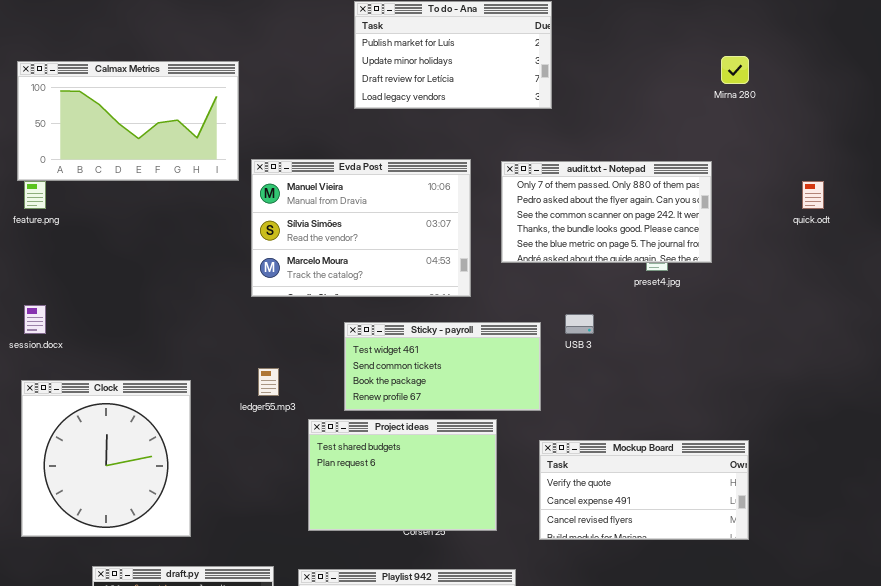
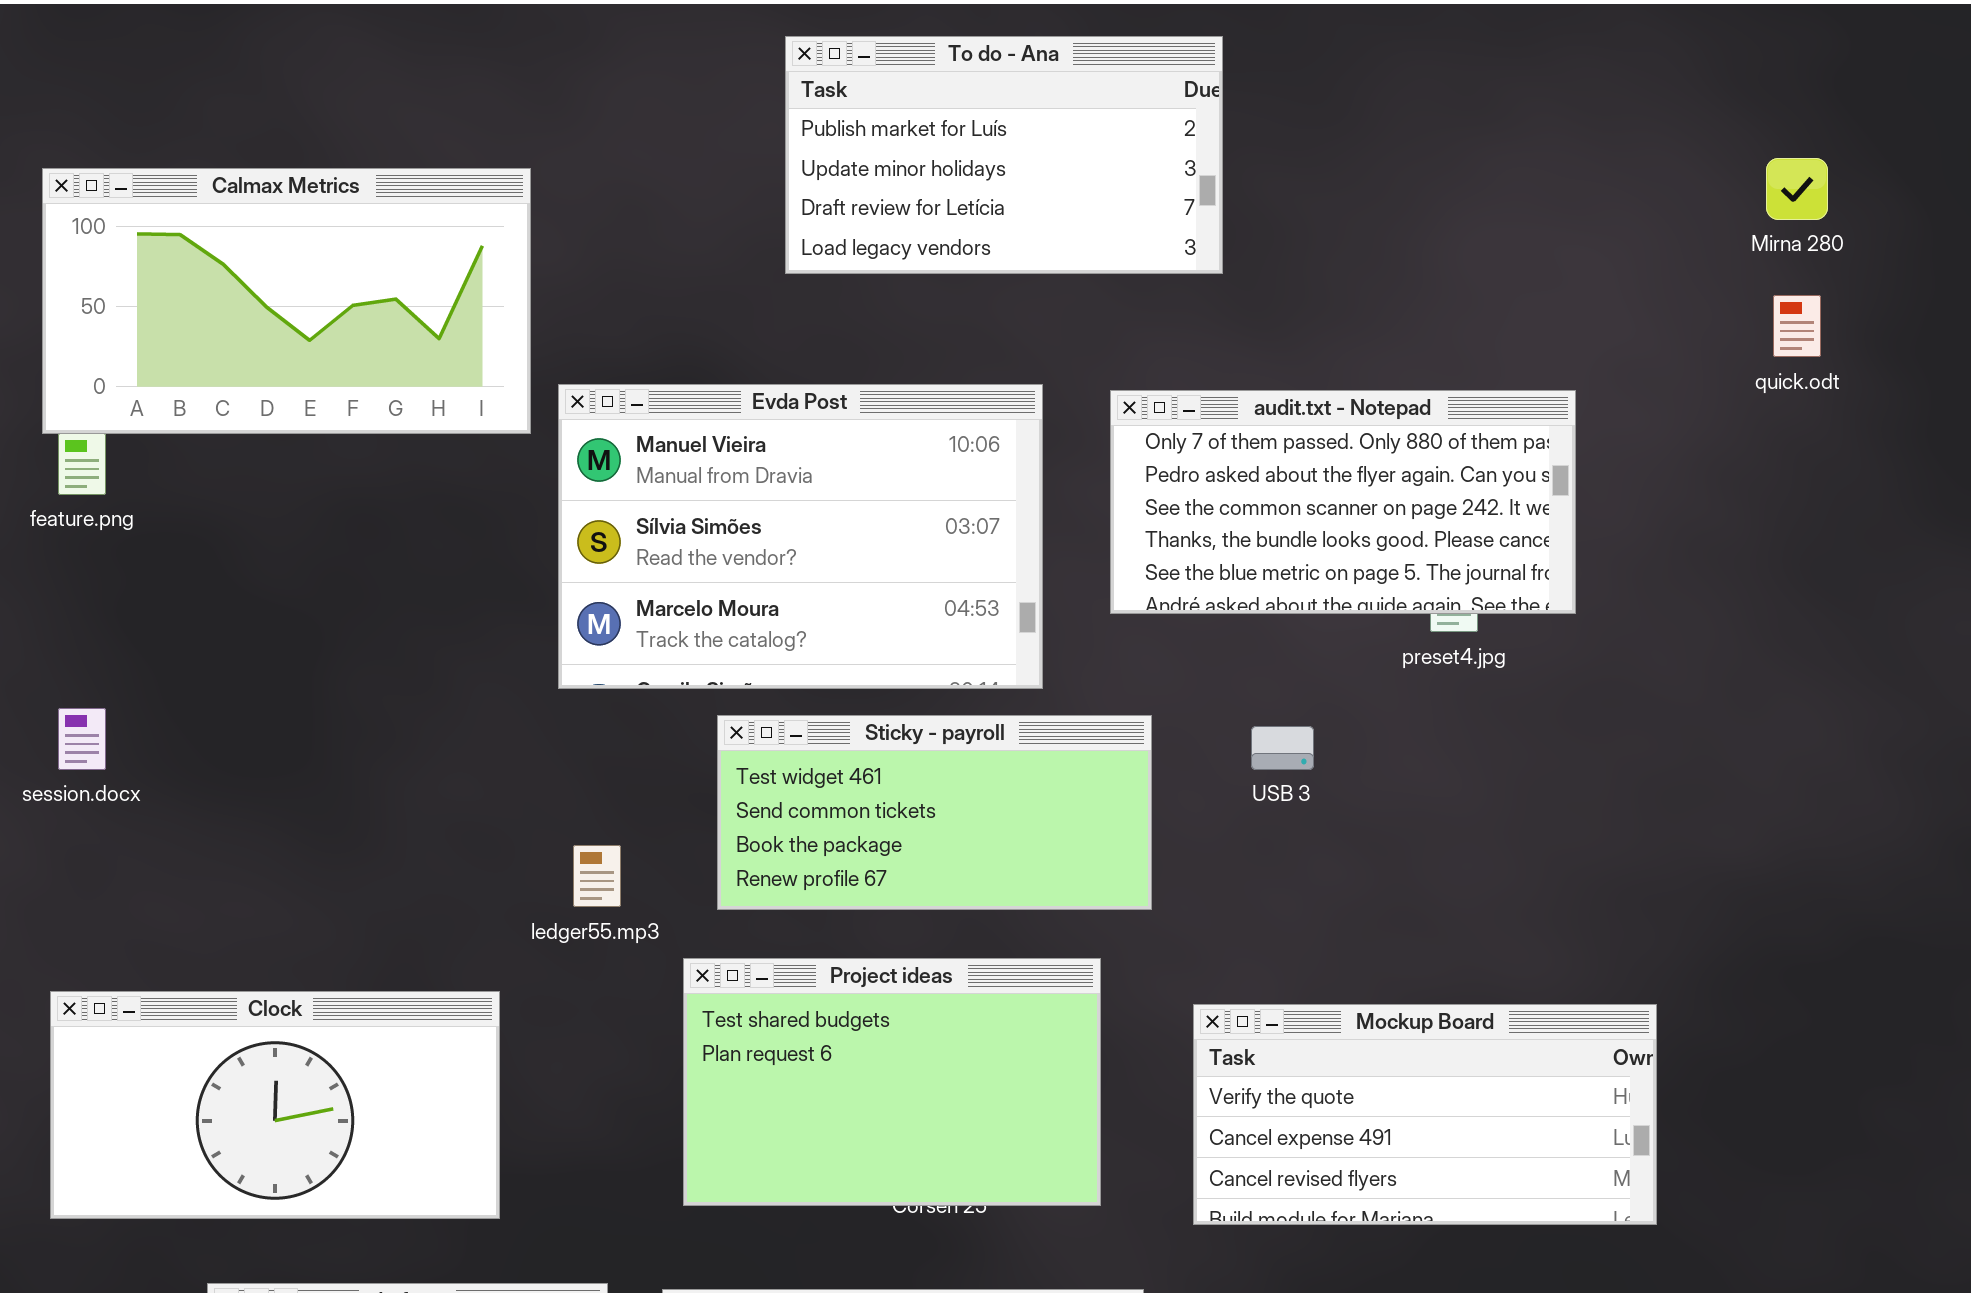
Mirna 280: [721,56,749,84] -> [1766,158,1828,220], moved
quick.odt: [802,181,824,209] -> [1773,295,1821,357], moved
Sticky - payroll: [344,322,541,411] -> [717,715,1152,910], moved
Clock: [21,380,191,537] -> [50,991,500,1219], resized

